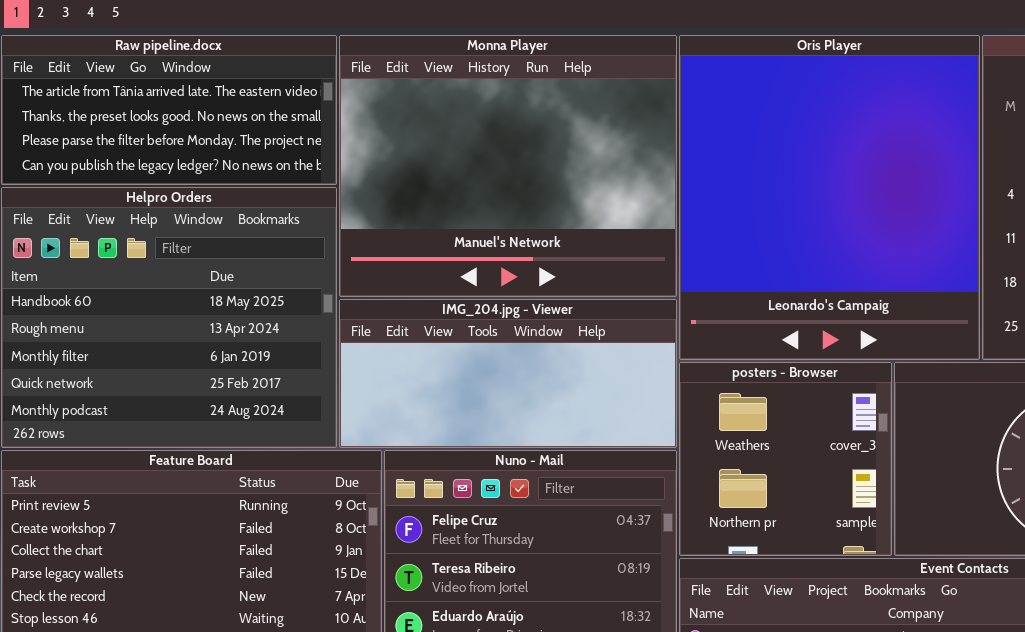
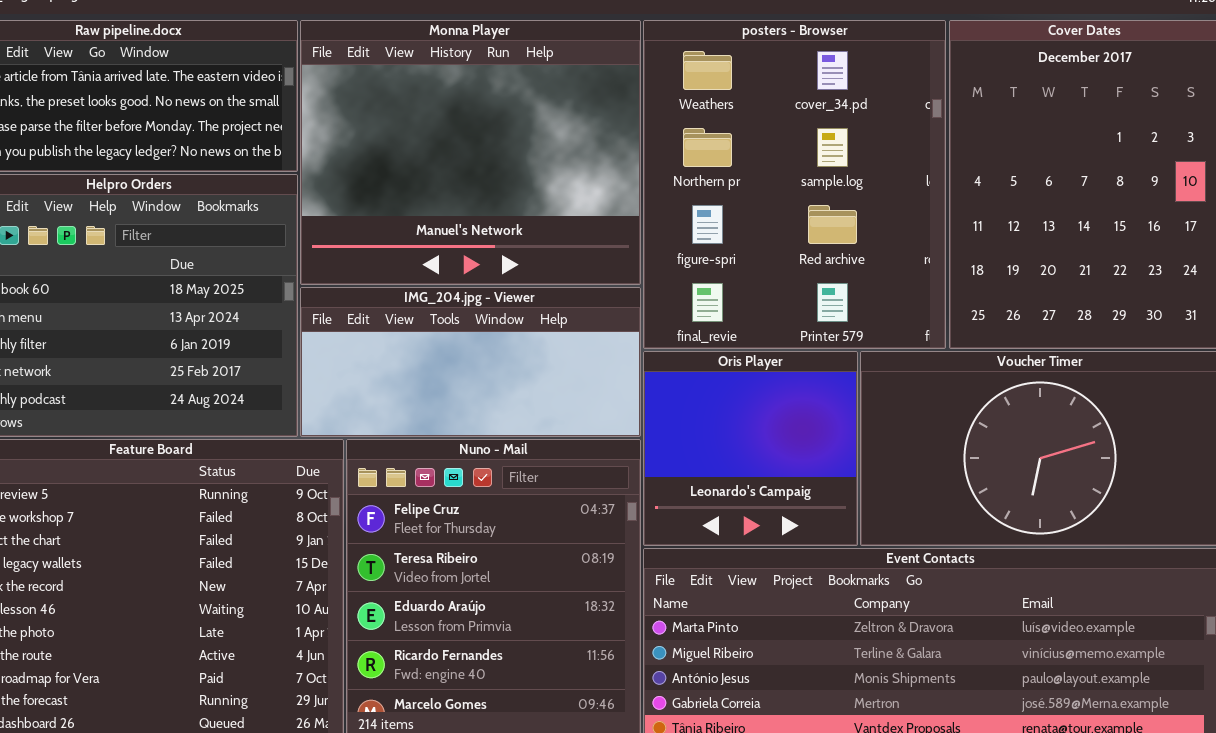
Oris Player: [679,35,980,360] -> [643,351,858,546], moved, resized
posters - Browser: [679,362,892,556] -> [643,20,946,349], moved, resized

